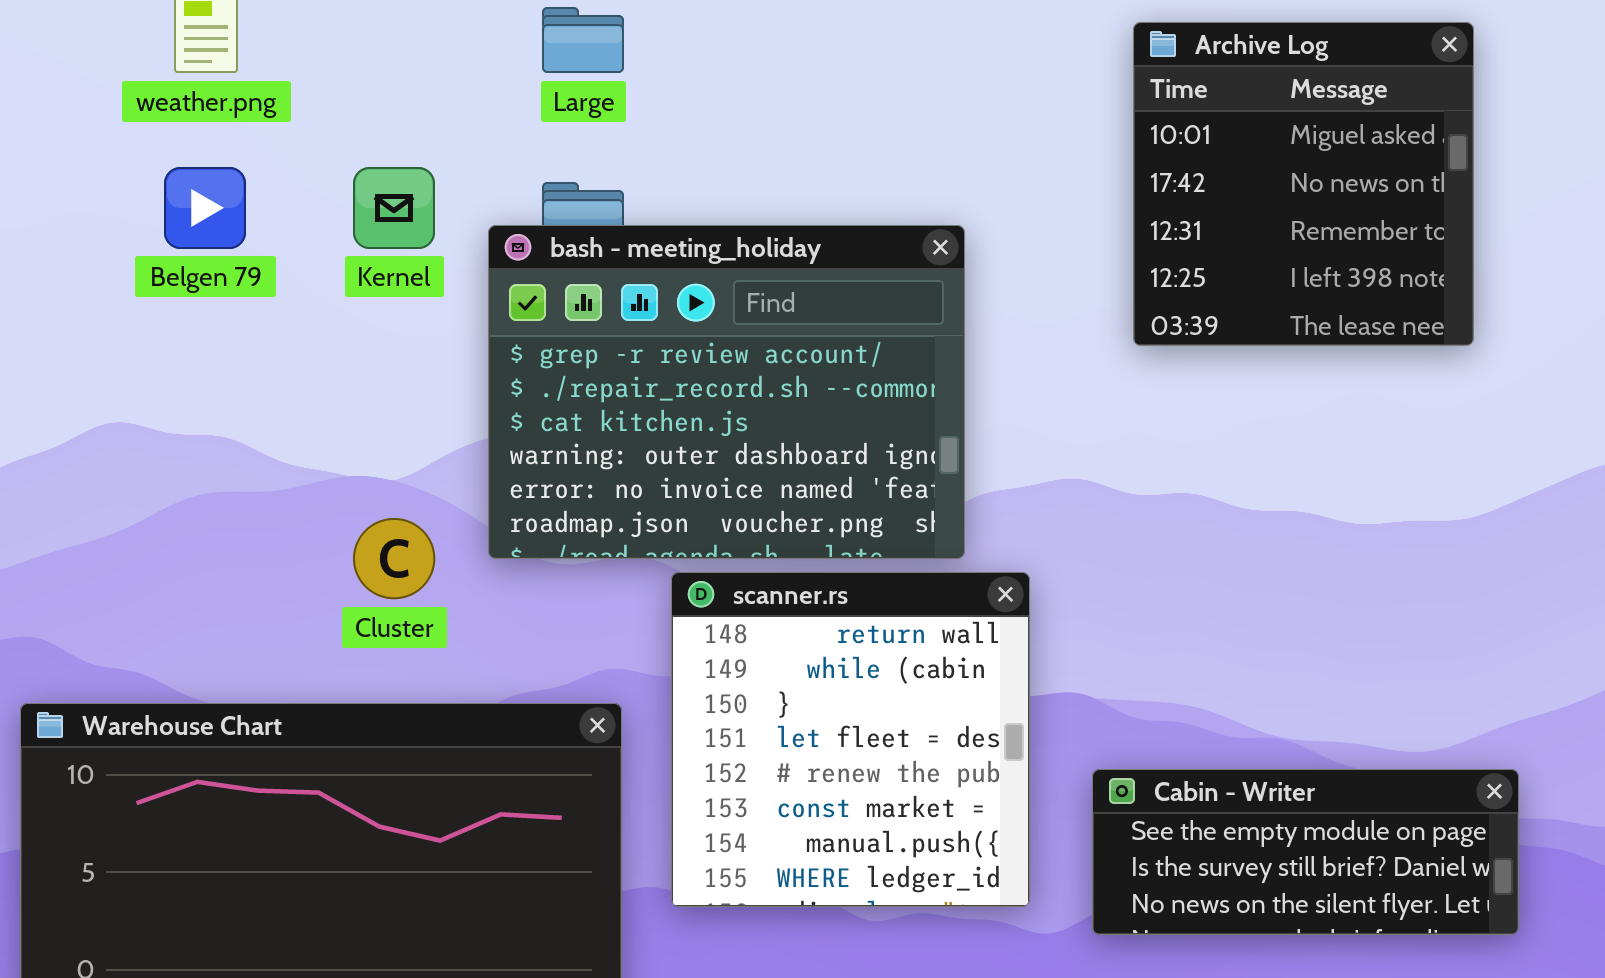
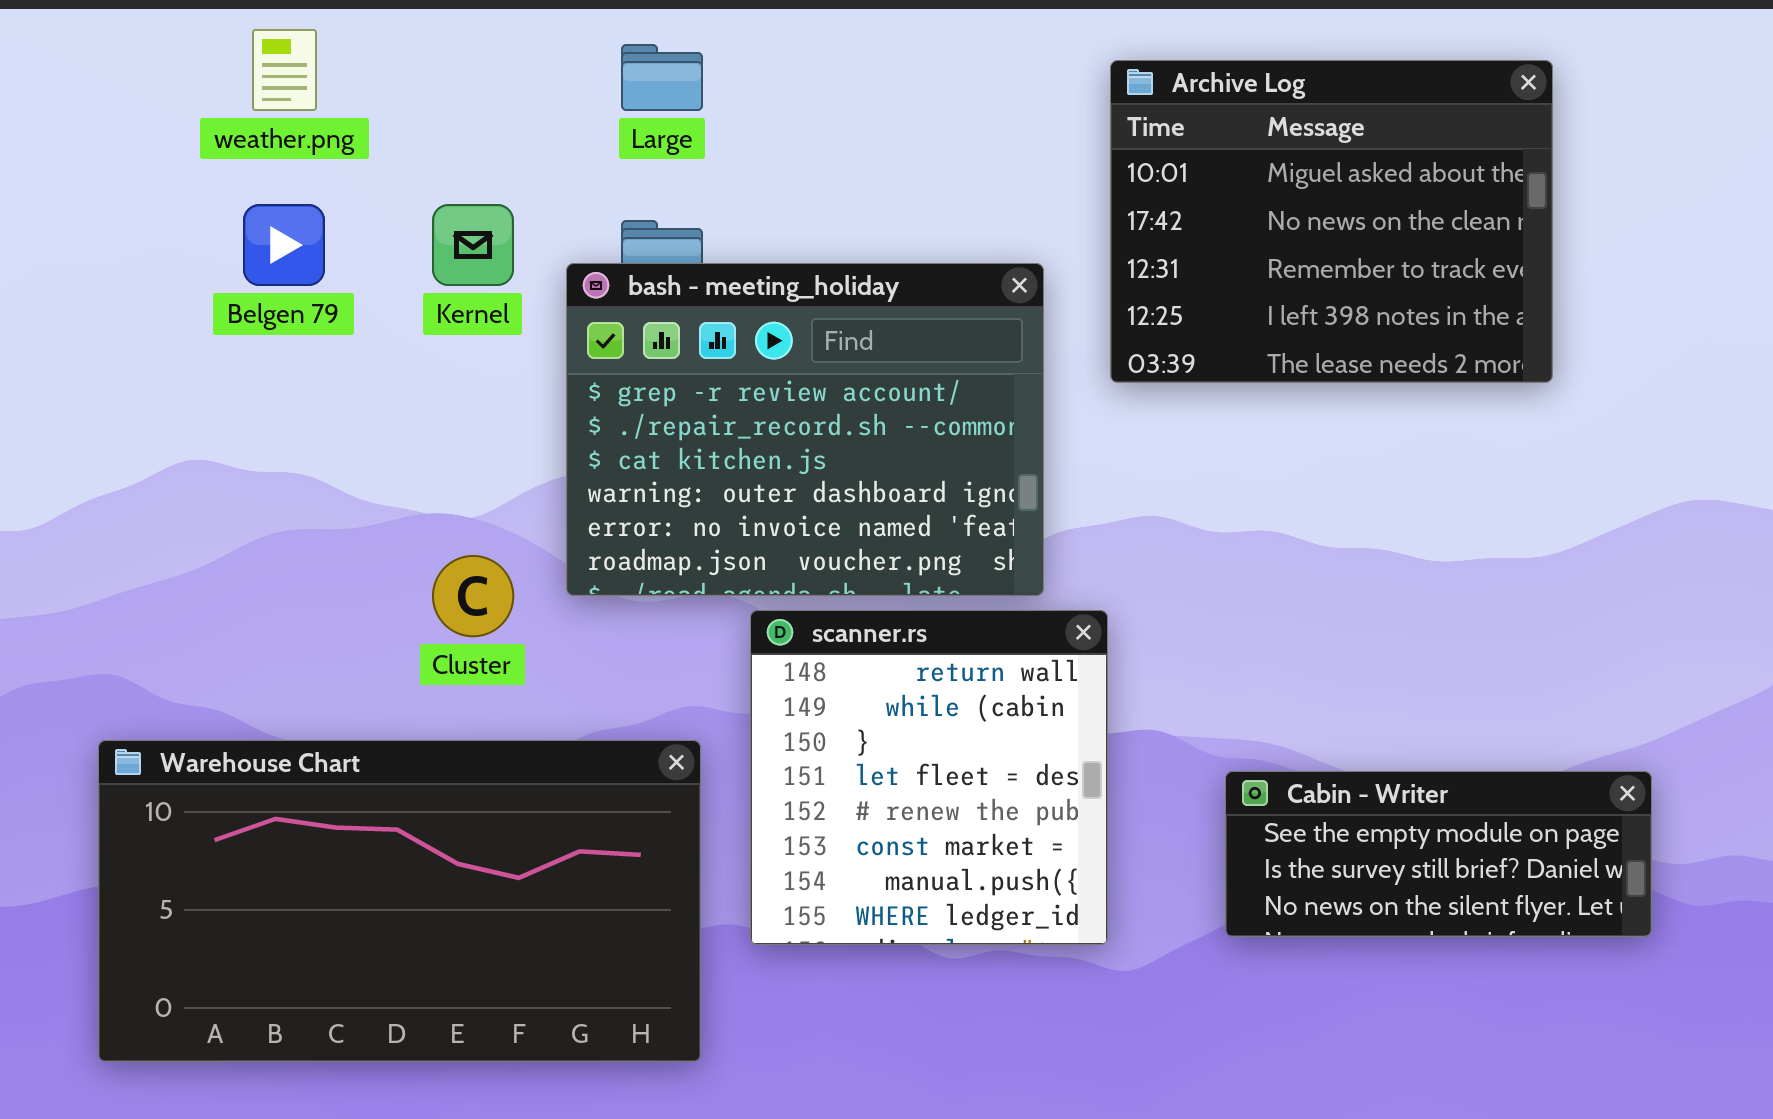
Archive Log: [1133,22,1474,346] -> [1110,60,1553,383], resized
Cabin - Writer: [1092,769,1519,935] -> [1225,771,1652,937], moved

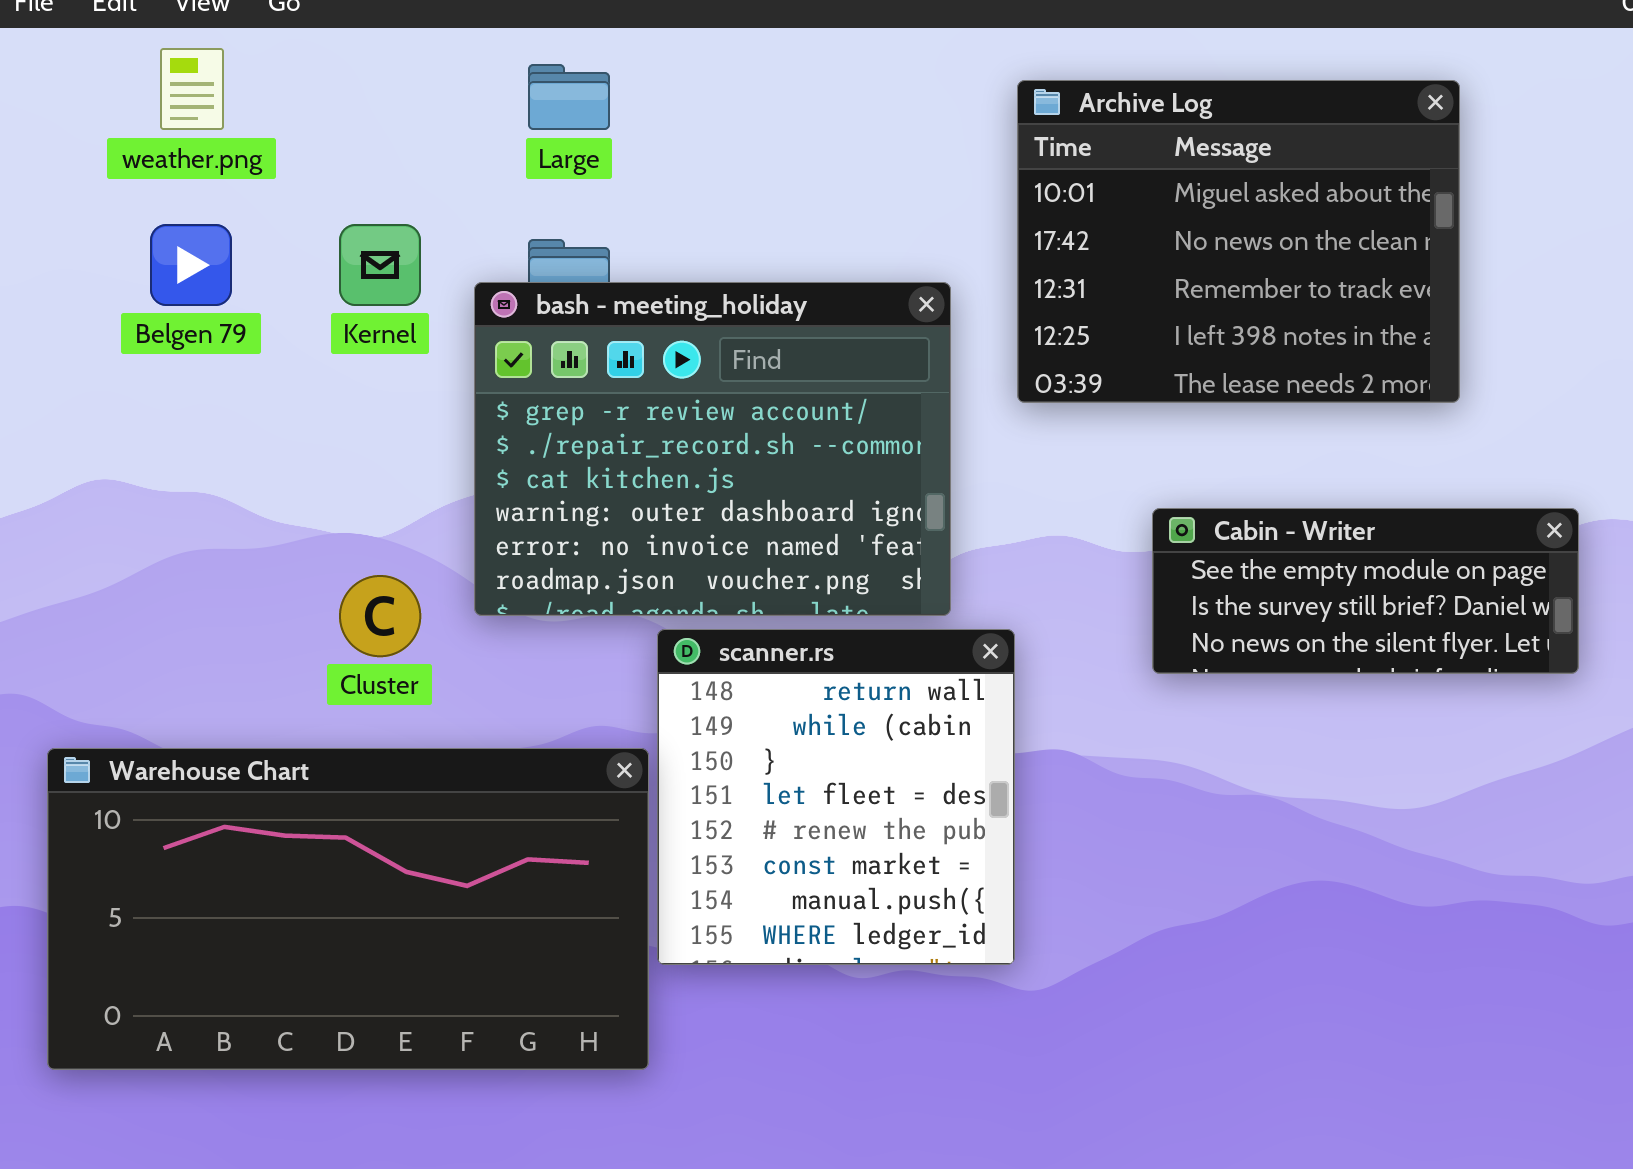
Warehouse Chart: [98,740,701,1062] -> [47,748,649,1070], moved
Cabin - Writer: [1225,771,1652,937] -> [1152,508,1579,674], moved

